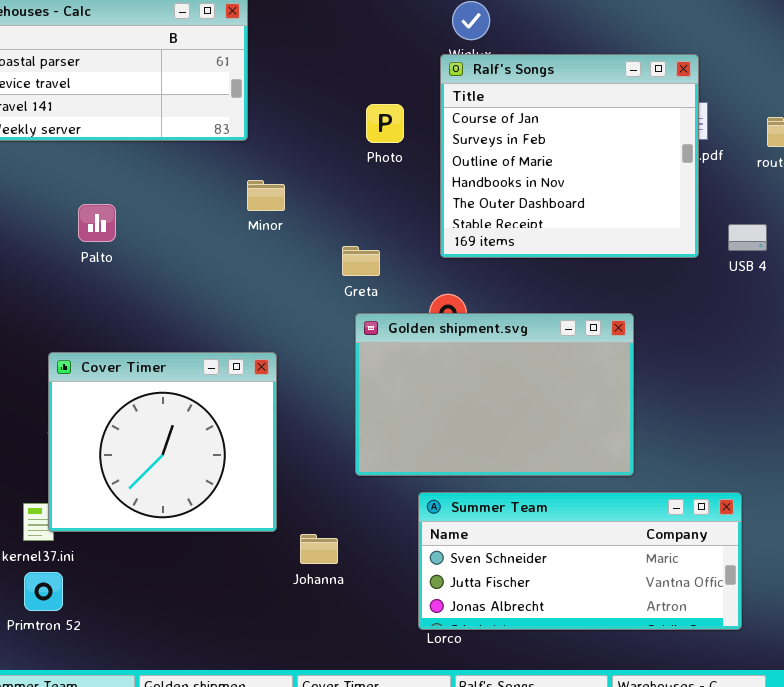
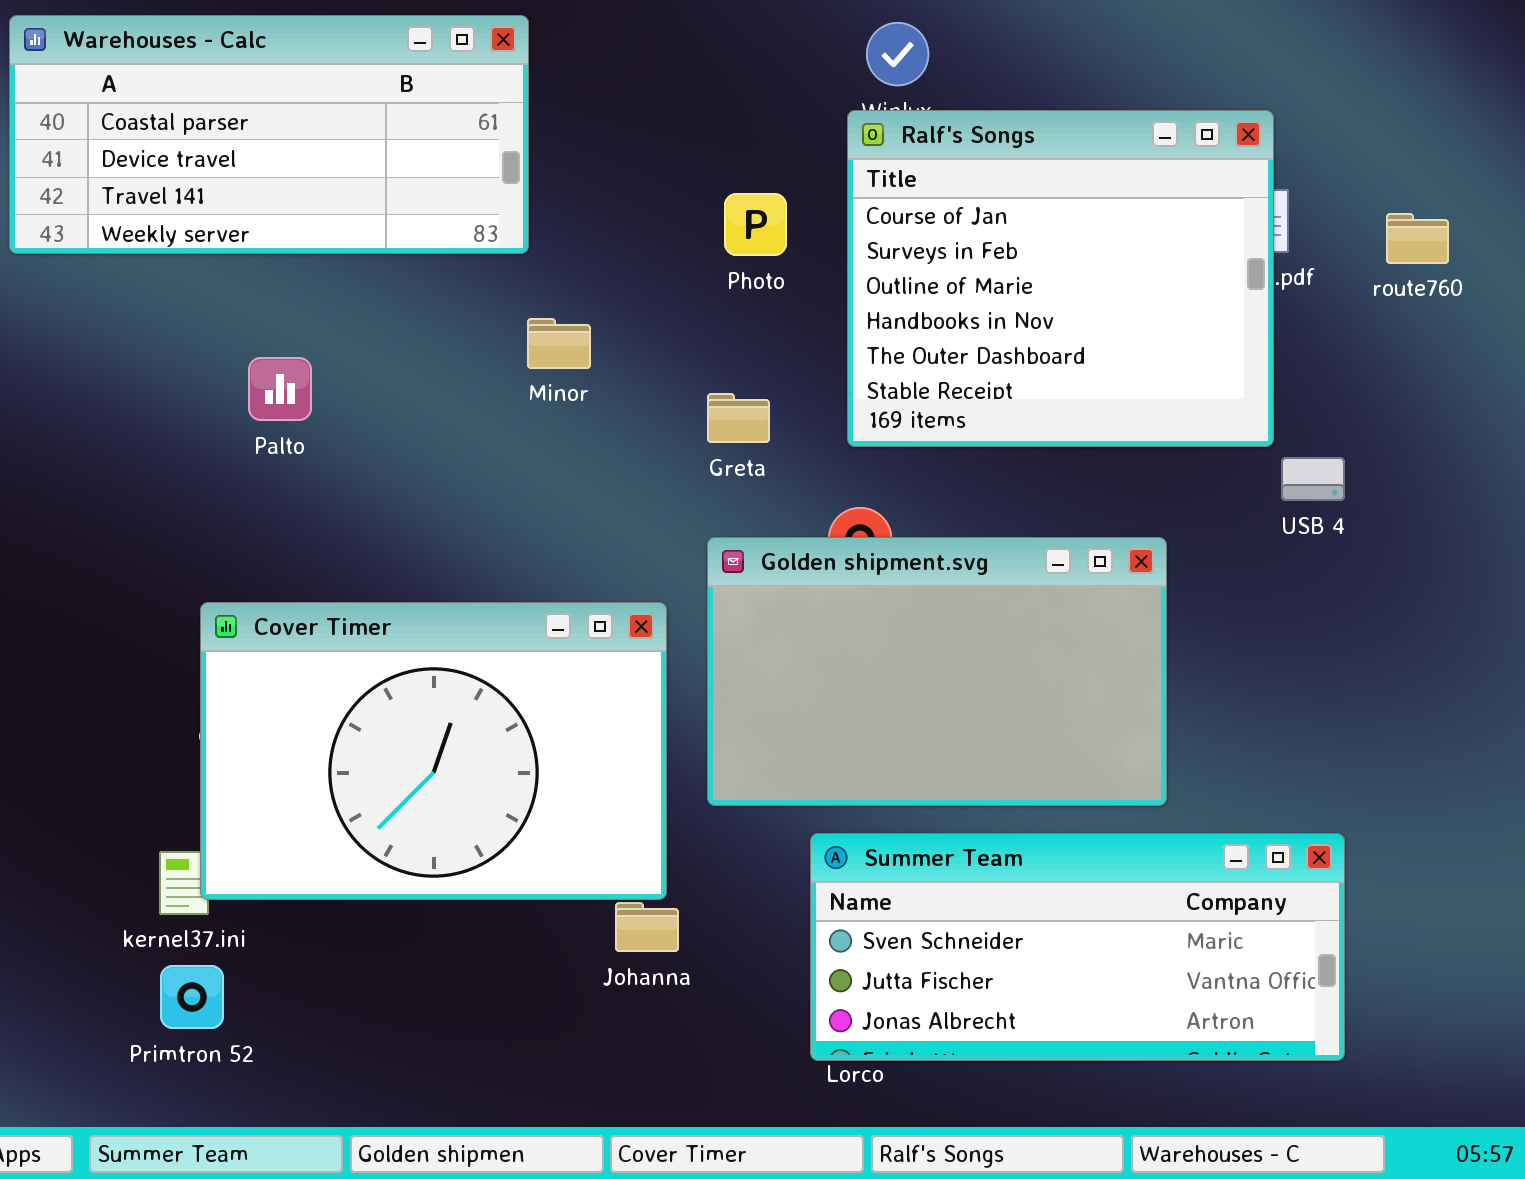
USB 4: [728,224,767,251] -> [1281,457,1345,501], moved
Greta: [342,246,380,276] -> [707,393,770,443], moved
Cover Timer: [48,352,277,532] -> [200,602,667,900], resized

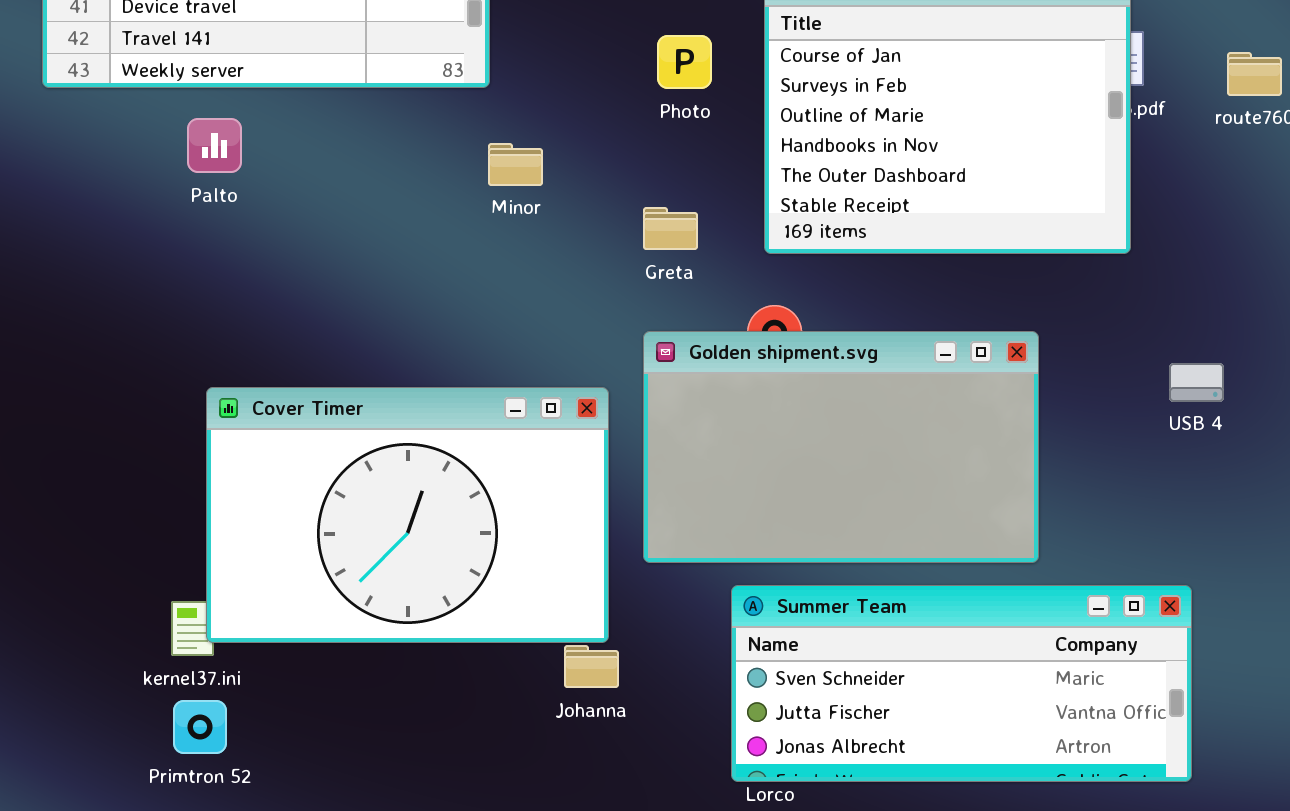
Palto: [248,357,312,421] -> [187,118,242,173], moved
USB 4: [1281,457,1345,501] -> [1169,363,1224,402], moved

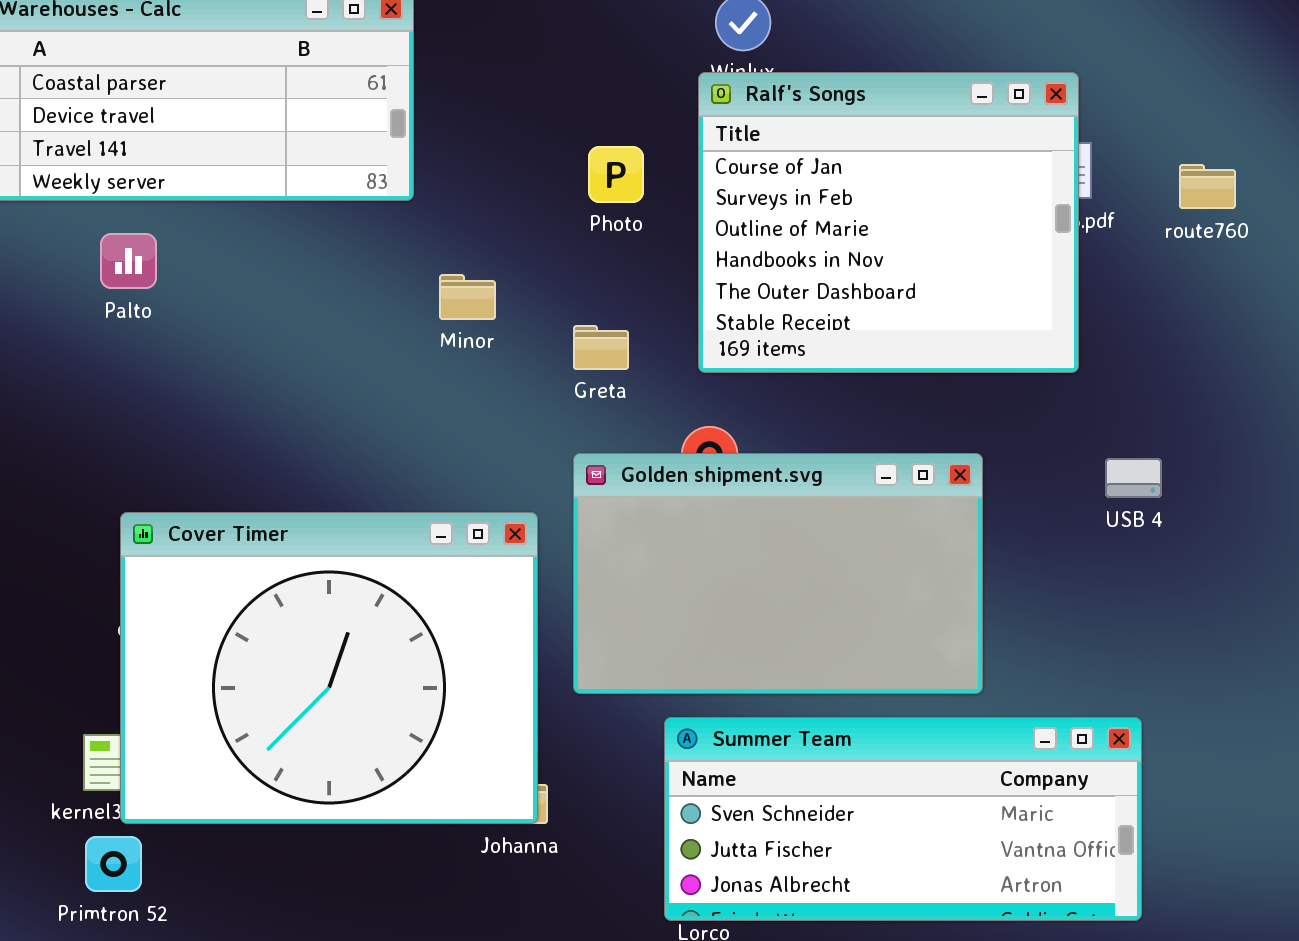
Minor: [488,143,543,186] -> [439,274,496,320], moved
USB 4: [1169,363,1224,402] -> [1105,458,1162,498], moved
Cover Timer: [206,387,609,643] -> [120,512,538,824], resized

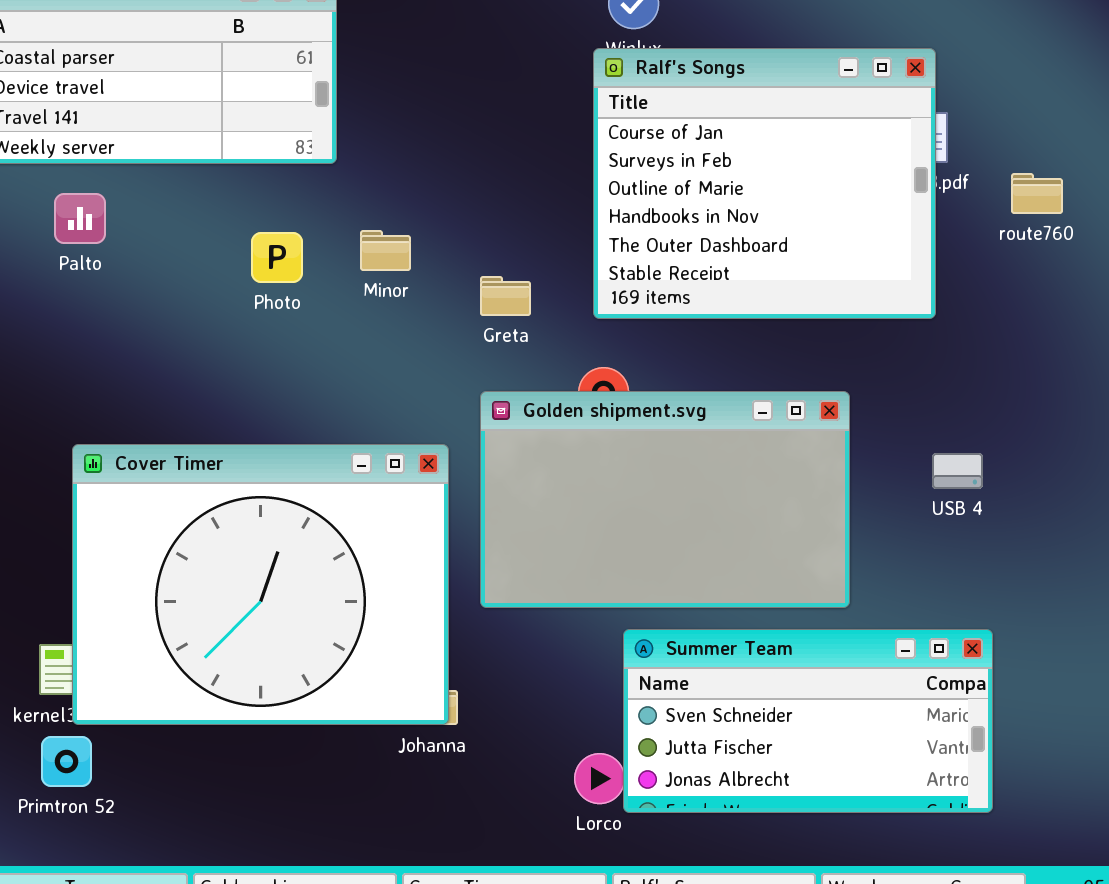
Photo: [588,146,644,203] -> [251,232,303,283], moved
route760: [1179,164,1236,209] -> [1011,173,1063,214], moved
USB 4: [1105,458,1162,498] -> [932,453,983,489], moved
Summer Team: [664,717,1142,921] -> [623,629,993,813], resized

